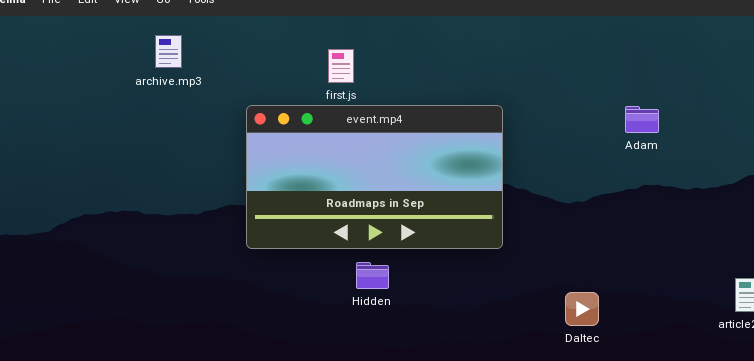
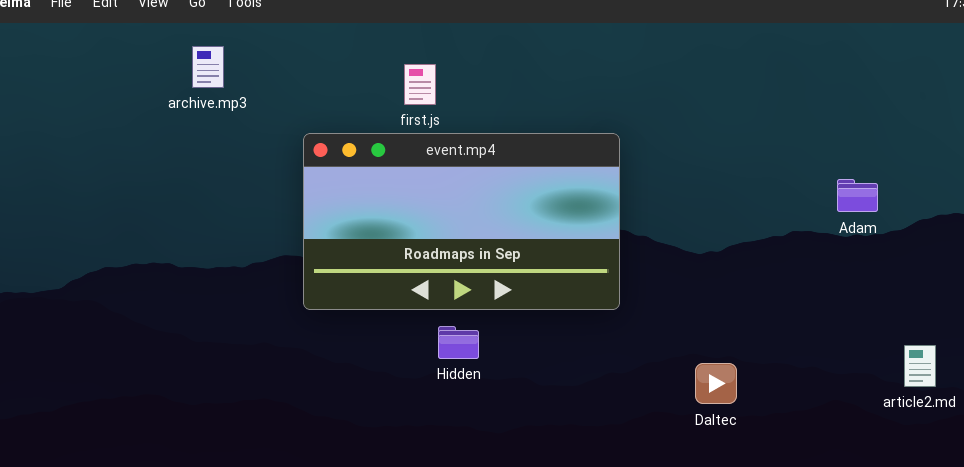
Adam: [625,106,659,133] -> [837,179,878,212], moved

